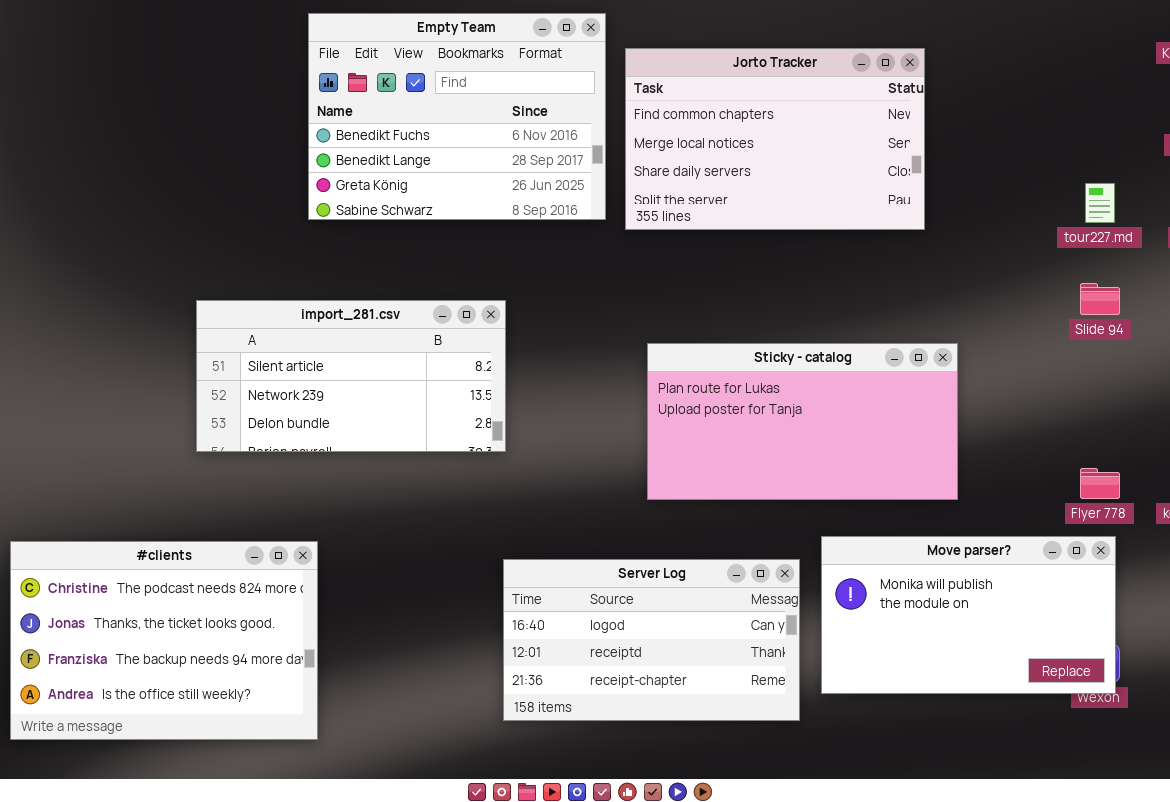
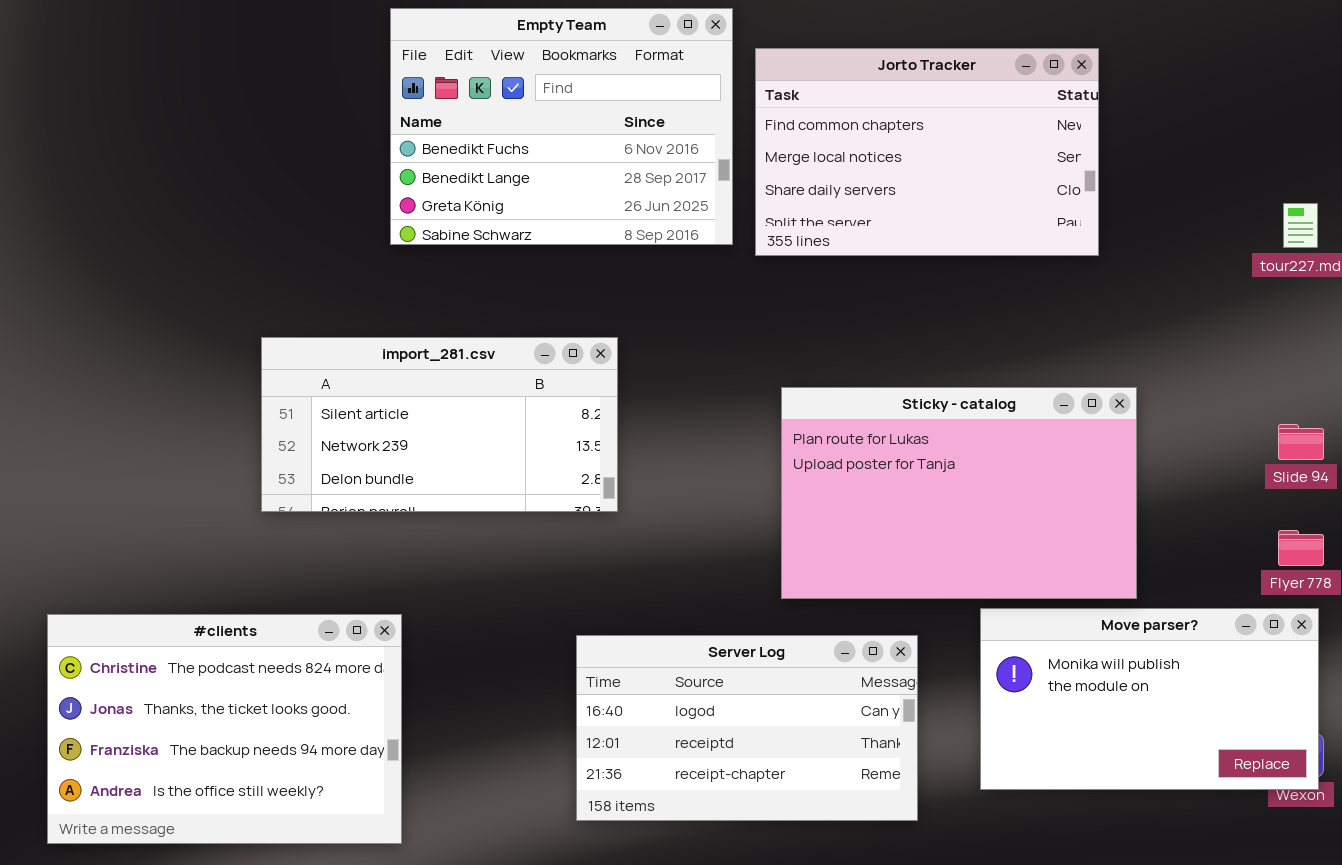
Slide 94: [1080,283,1120,315] -> [1278,424,1324,460], moved
Sticky - catalog: [647,343,958,500] -> [781,387,1137,599], resized
Server Log: [503,559,800,721] -> [576,635,918,821], moved

